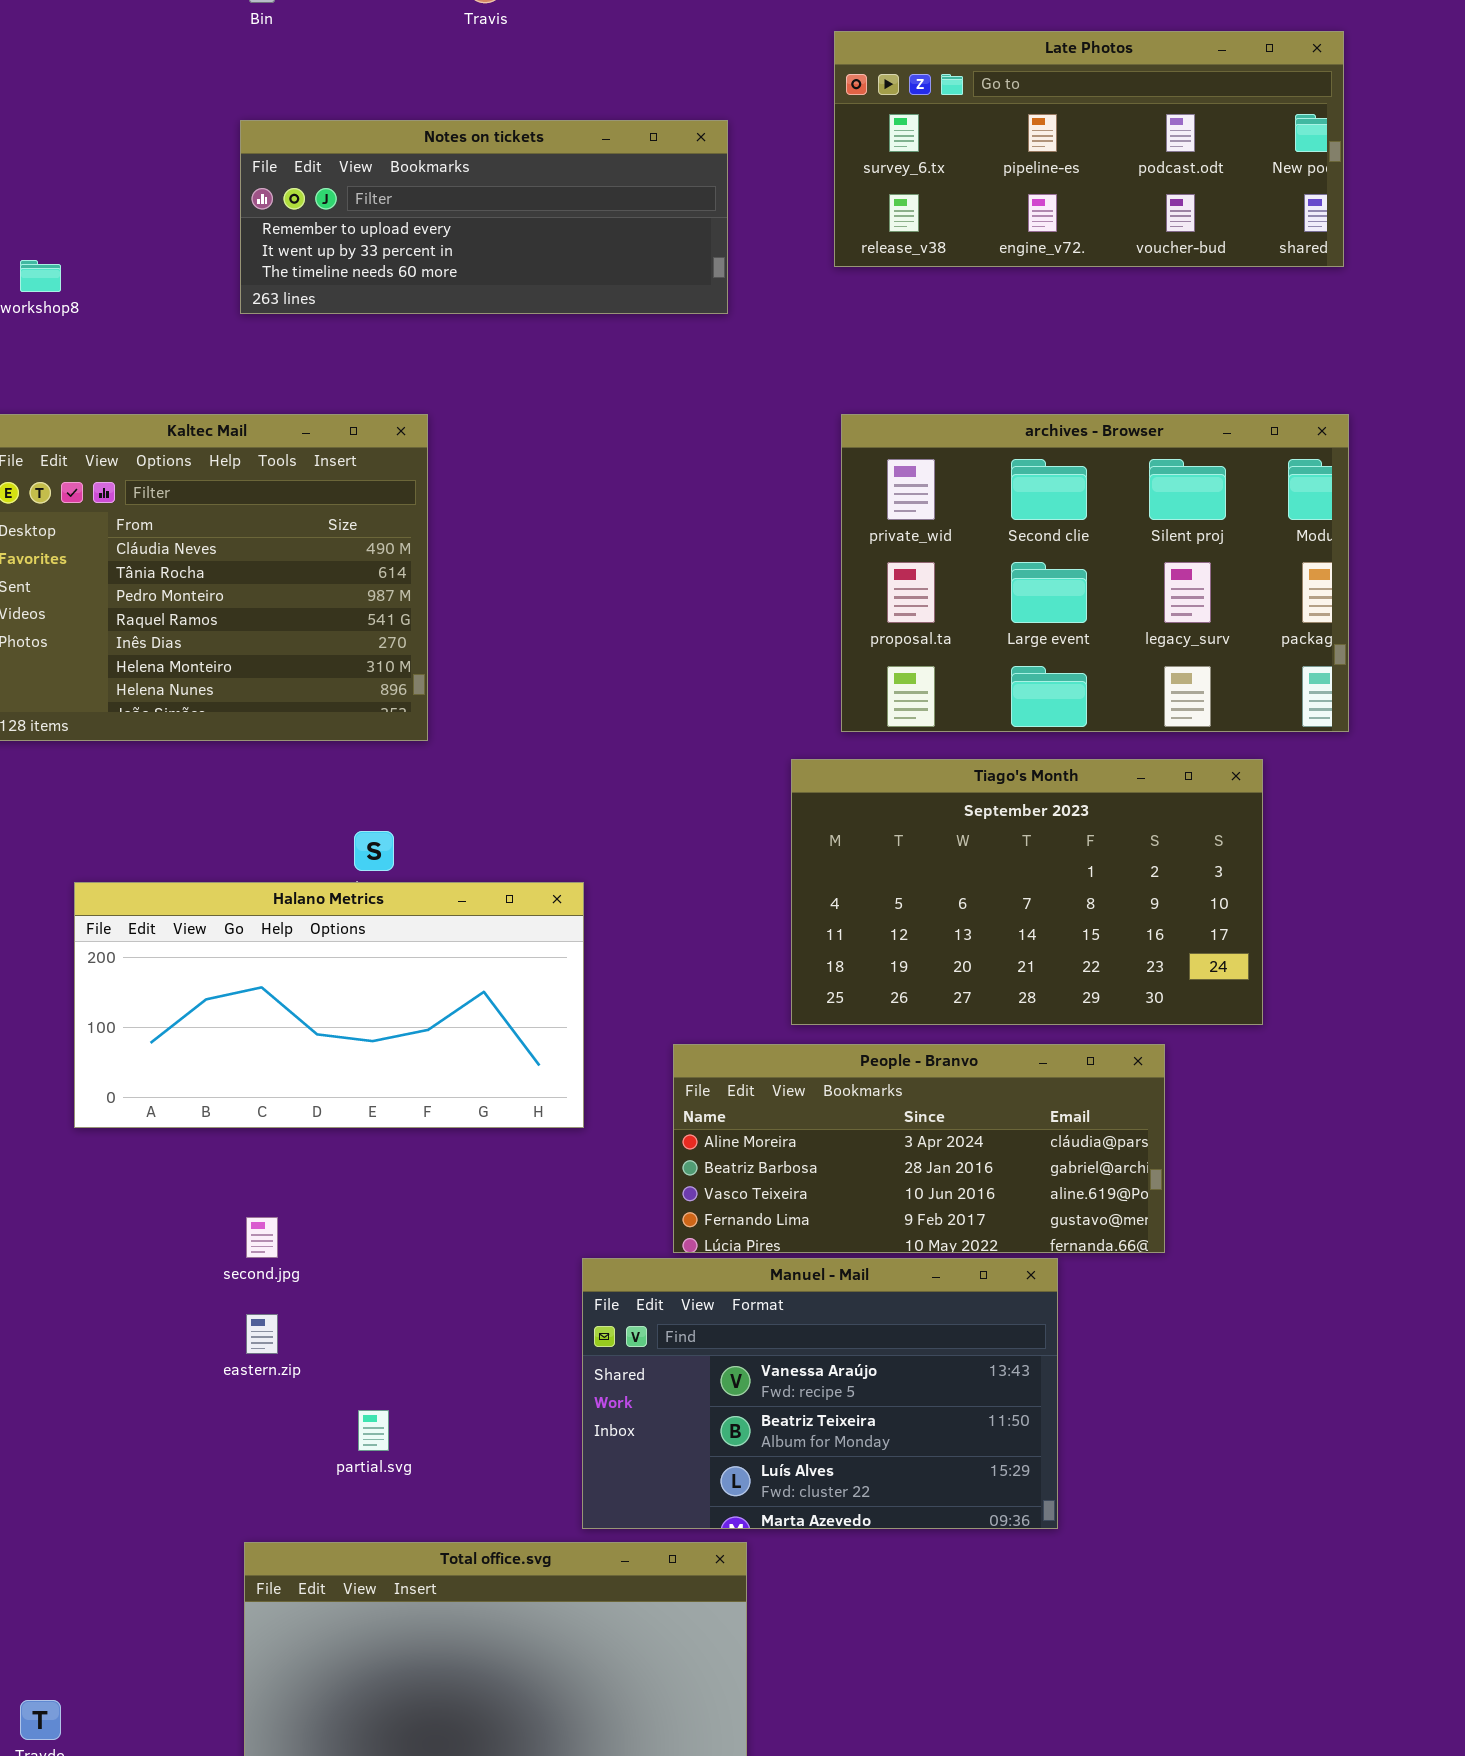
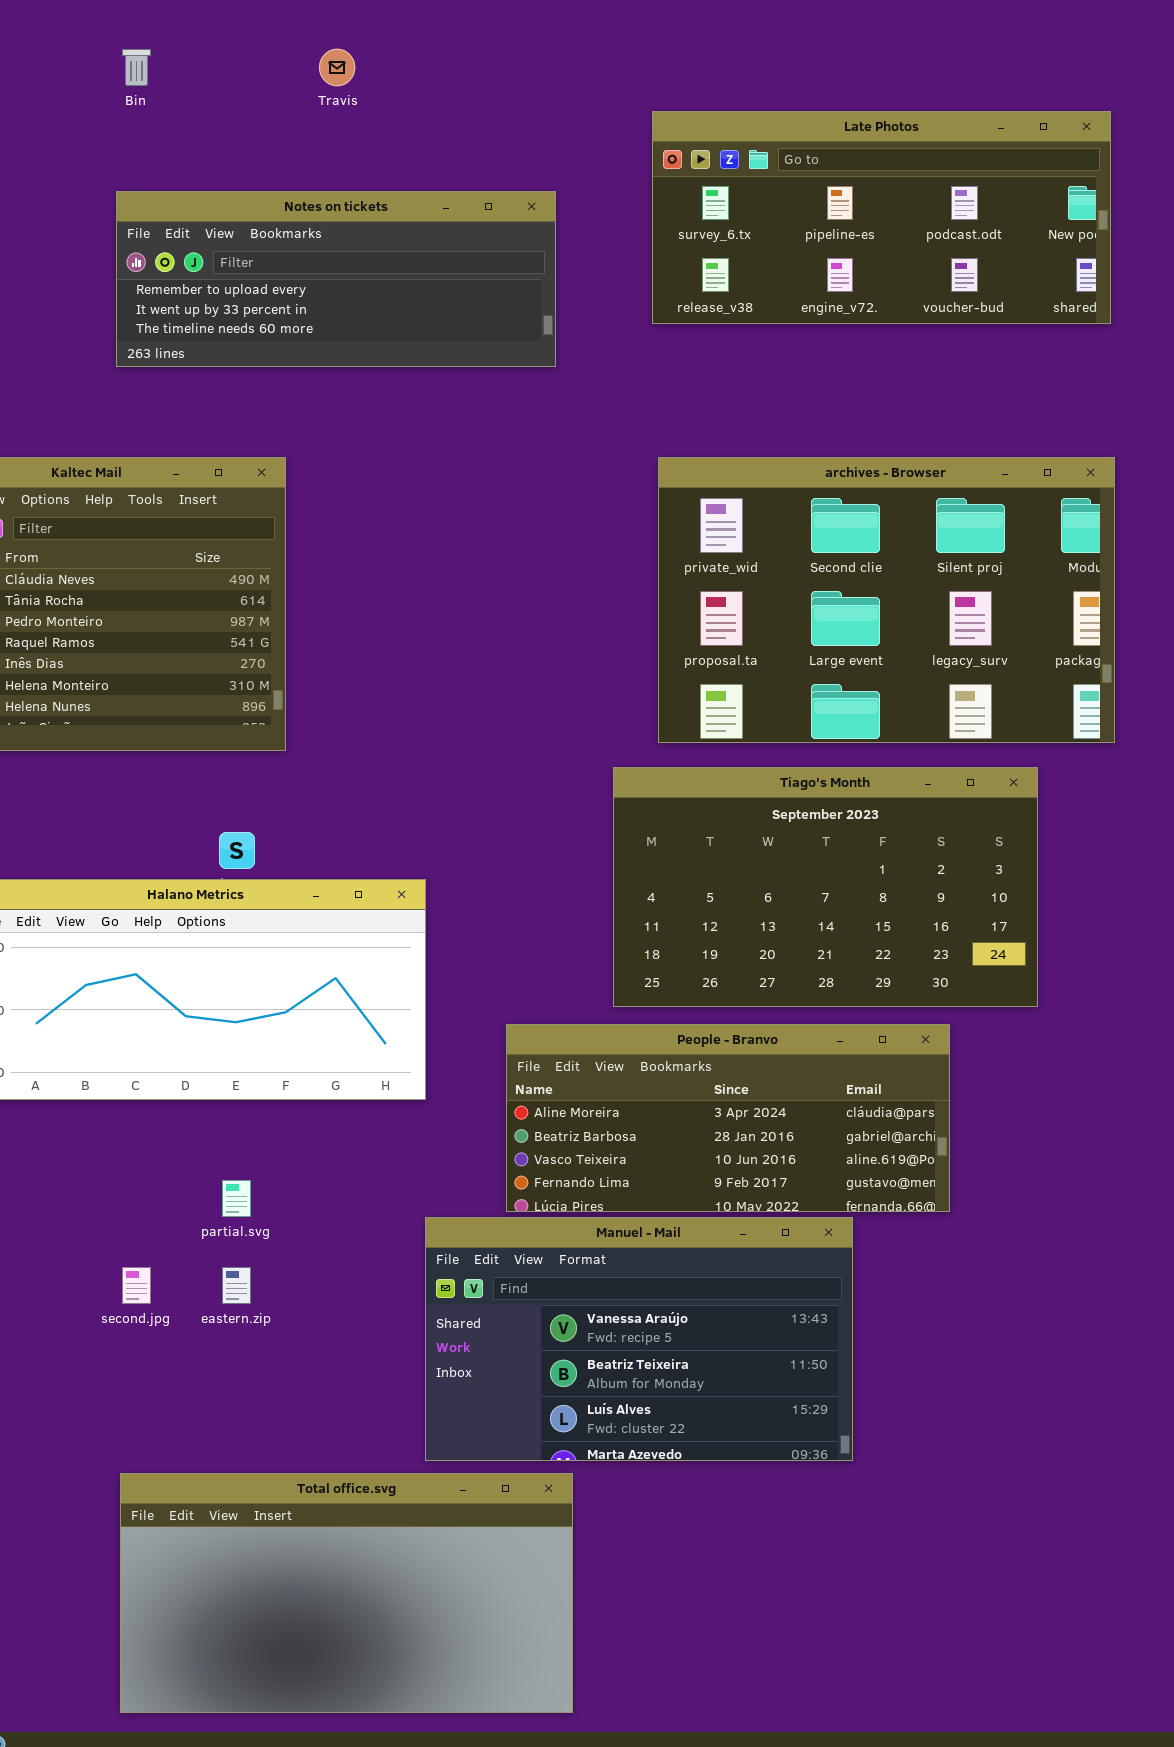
second.jpg: [246,1217,278,1258] -> [122,1267,151,1304], moved
eastern.zip: [246,1314,278,1354] -> [222,1267,251,1304], moved
partial.svg: [358,1410,389,1451] -> [222,1180,251,1217], moved

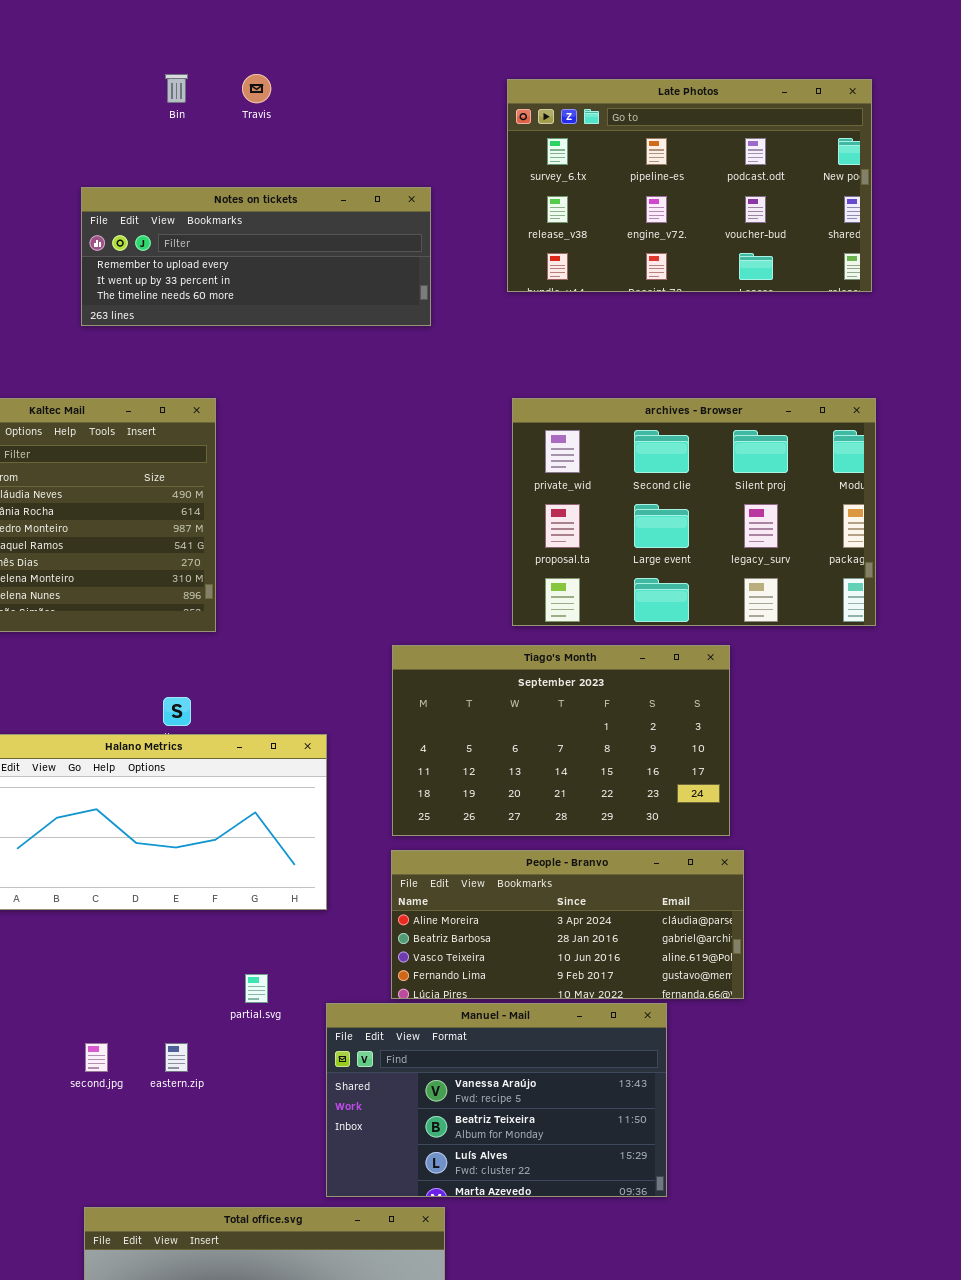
Bin: [122,49,151,86] -> [165,74,188,103], moved
Late Photos: [652,111,1111,324] -> [507,79,872,292], resized
Tiago's Month: [613,767,1038,1007] -> [392,645,730,836], moved
partial.svg: [222,1180,251,1217] -> [245,974,268,1003], moved

